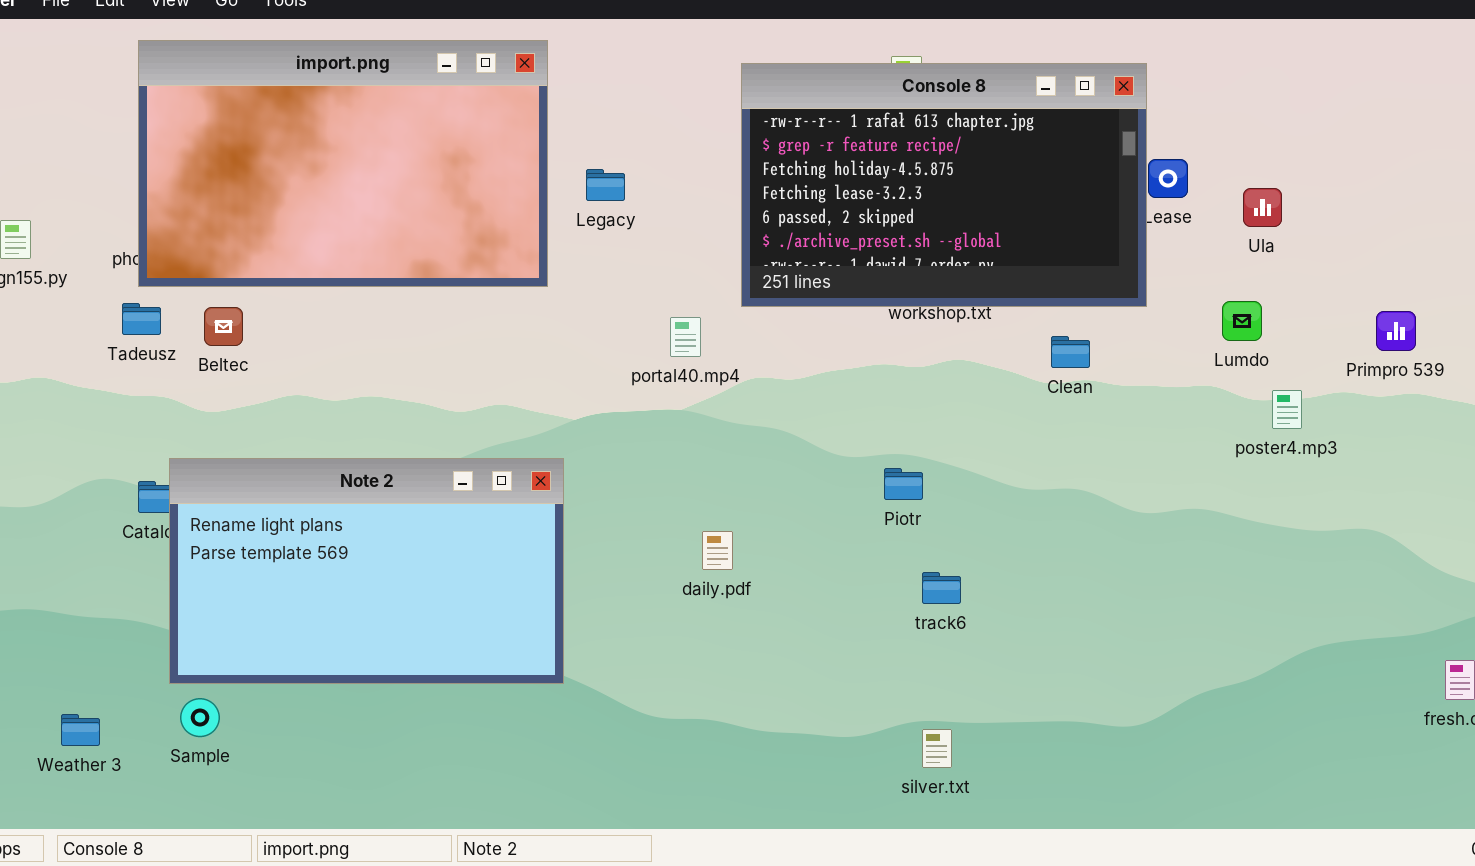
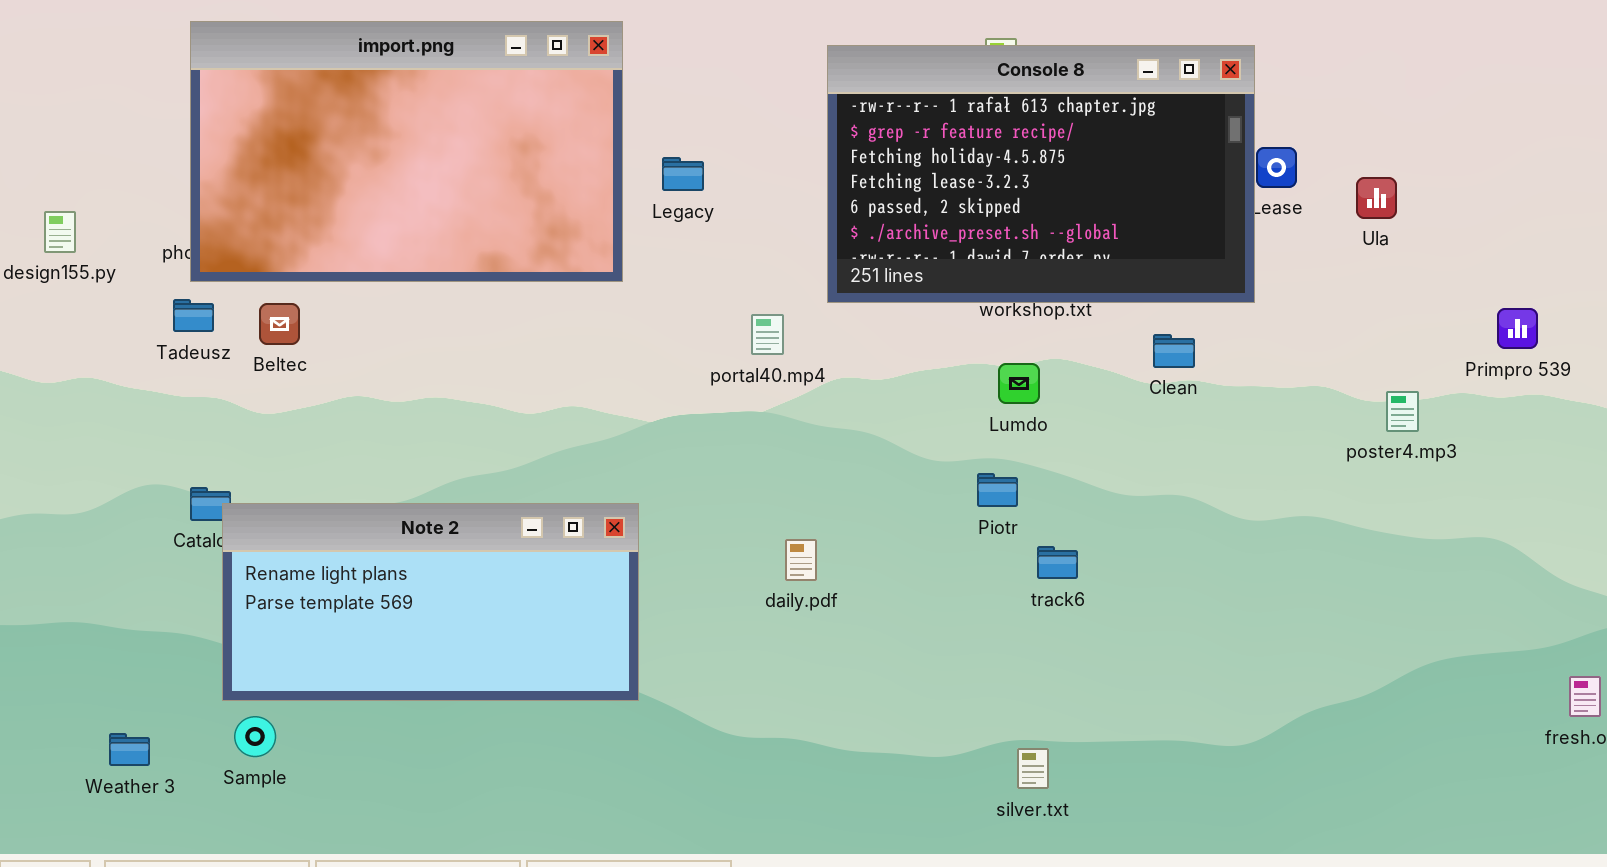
Lumdo: [1222,301,1262,341] -> [998,363,1040,404], moved
Note 2: [169,458,564,684] -> [222,503,639,701], resized
track6: [922,572,961,604] -> [1037,546,1078,579], moved

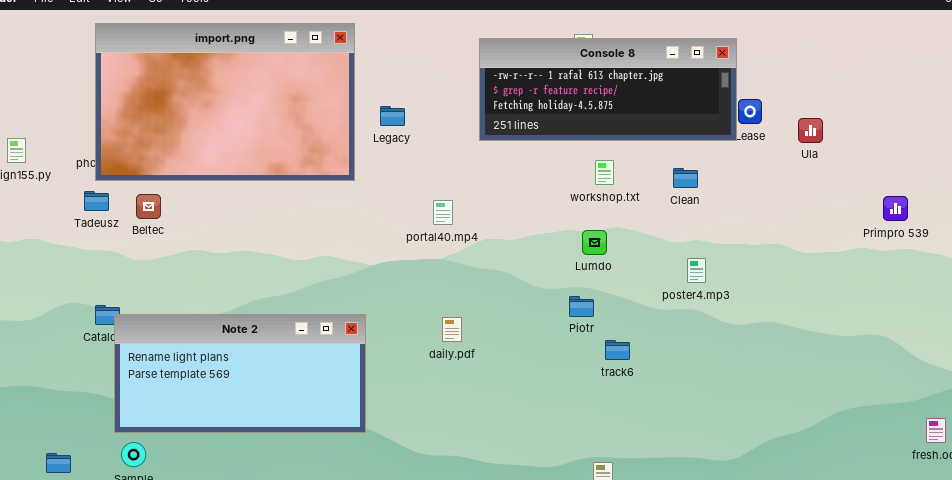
Console 8: [827,45,1255,303] -> [479,38,737,141], resized
Clean: [1153,334,1195,368] -> [673,168,698,188], moved
poster4.mp3: [1386,391,1419,432] -> [687,258,706,283], moved
daily.pdf: [785,539,817,581] -> [442,317,462,342], moved

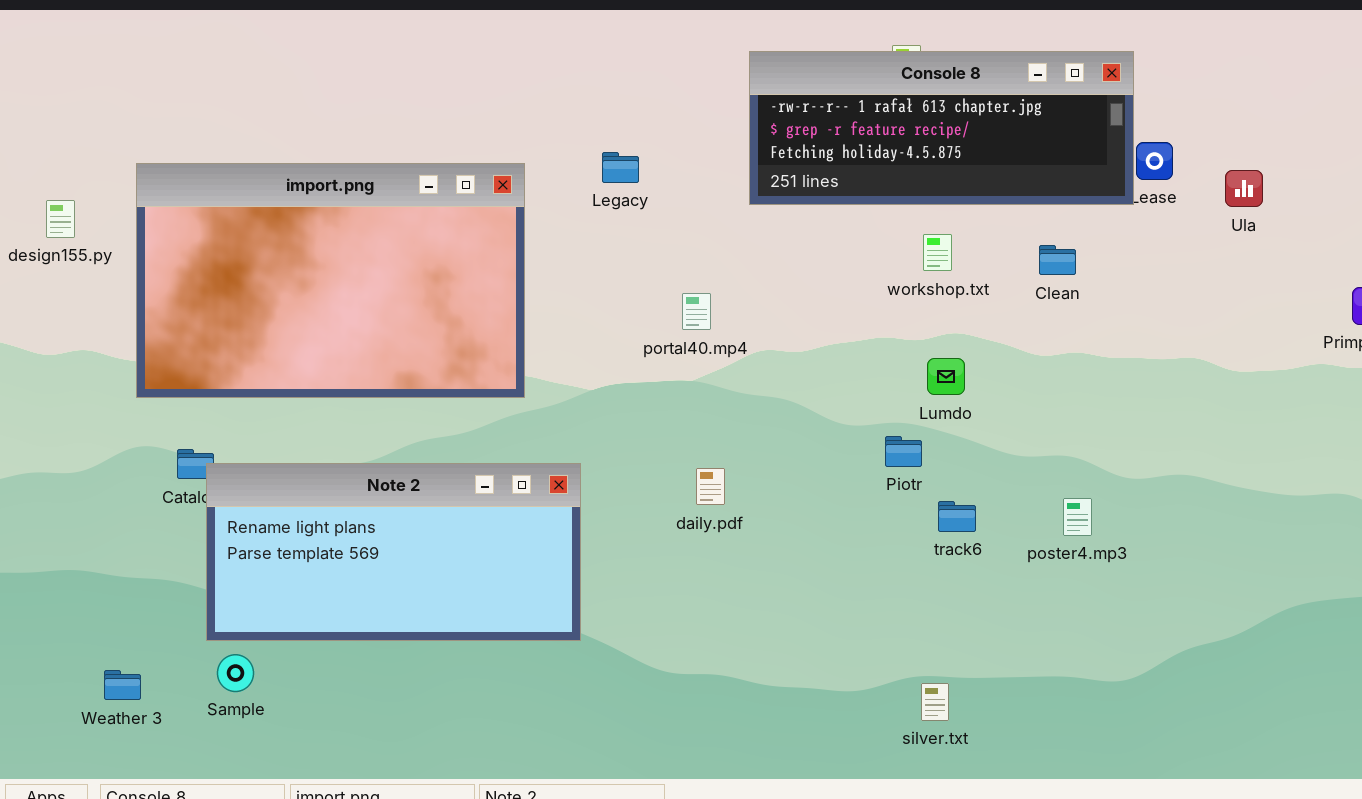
import.png: [95,23,355,181] -> [136,163,525,398], moved
Lumdo: [582,230,607,255] -> [927,358,965,395], moved
poster4.mp3: [687,258,706,283] -> [1063,498,1092,536], moved

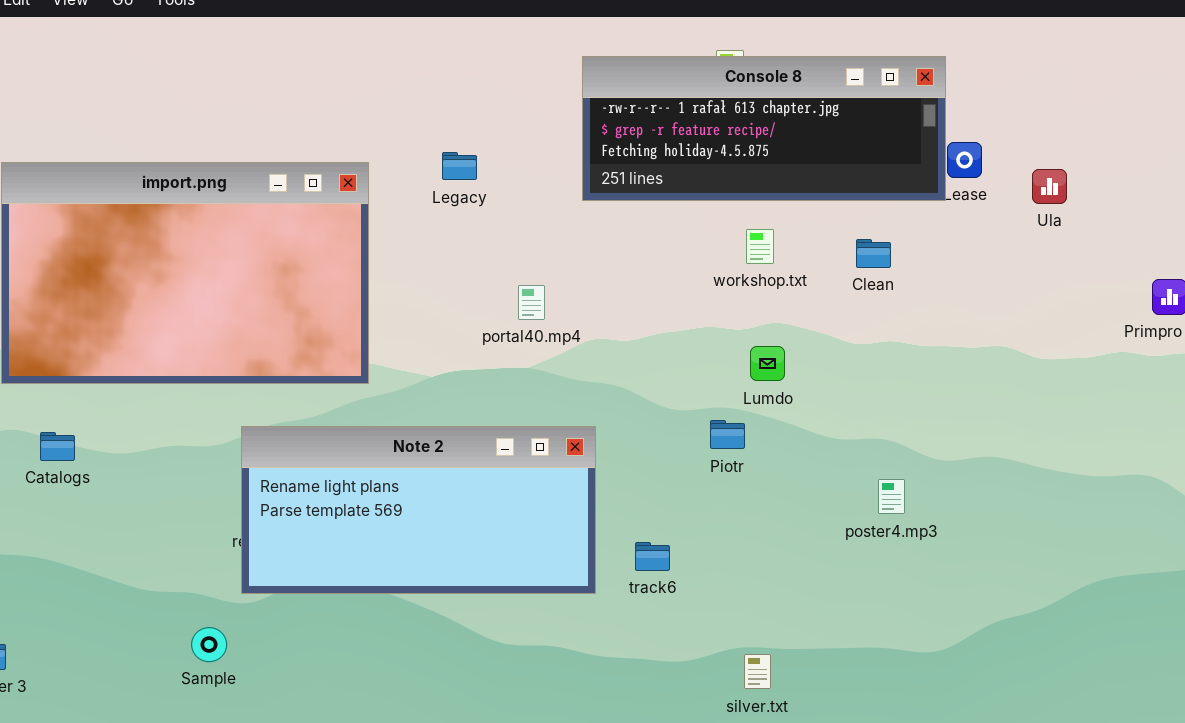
Note 2: [206,463,581,641] -> [241,426,596,594], moved
track6: [938,501,976,532] -> [635,542,670,571], moved
Sample: [217,654,254,692] -> [191,627,227,662], moved

